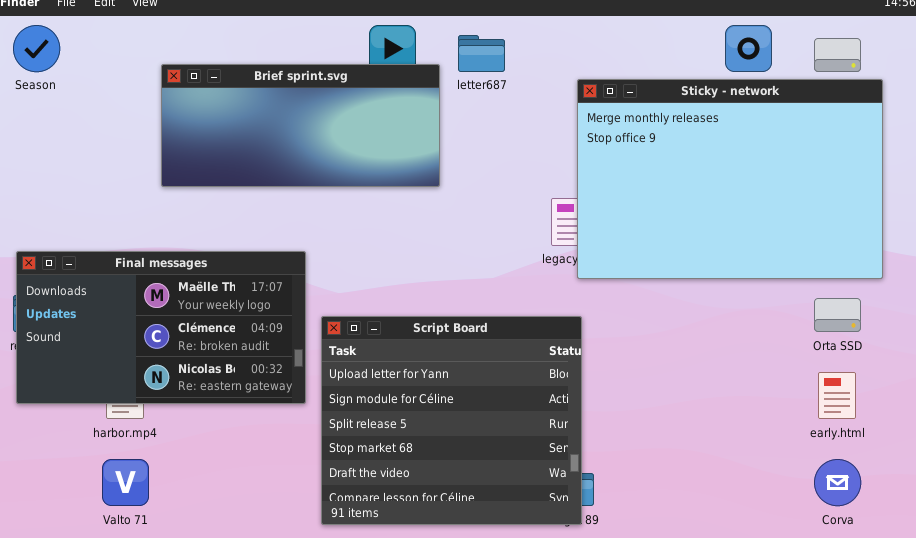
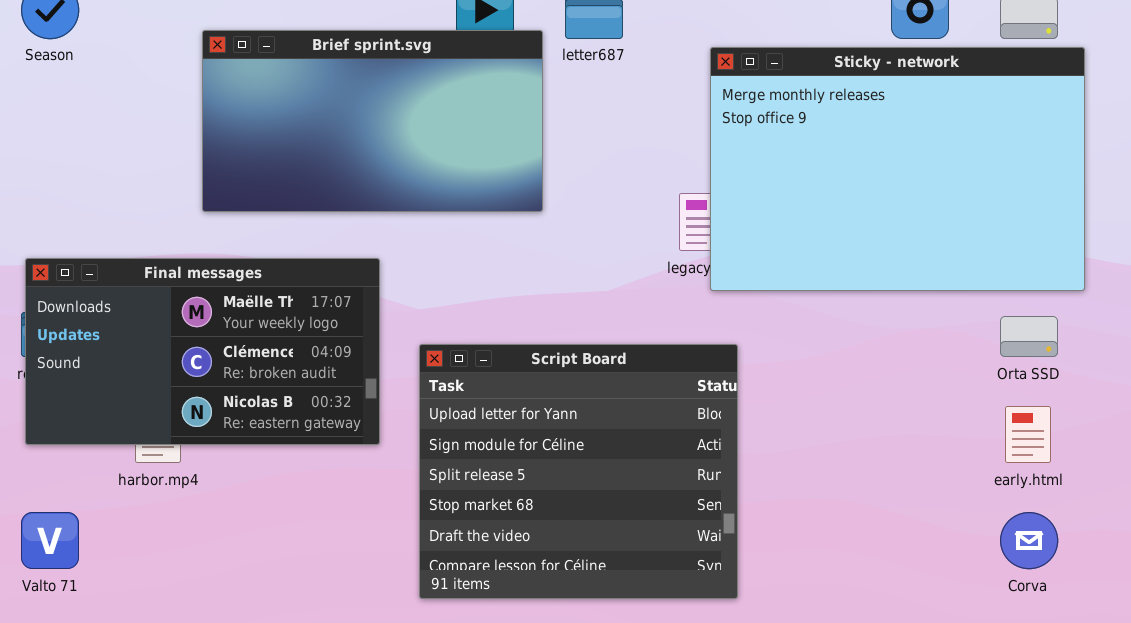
Brief sprint.svg: [161,64,440,187] -> [202,30,543,212], resized
Script Board: [321,316,582,525] -> [419,344,738,599], moved
Valto 71: [102,459,149,506] -> [21,512,79,569], moved

